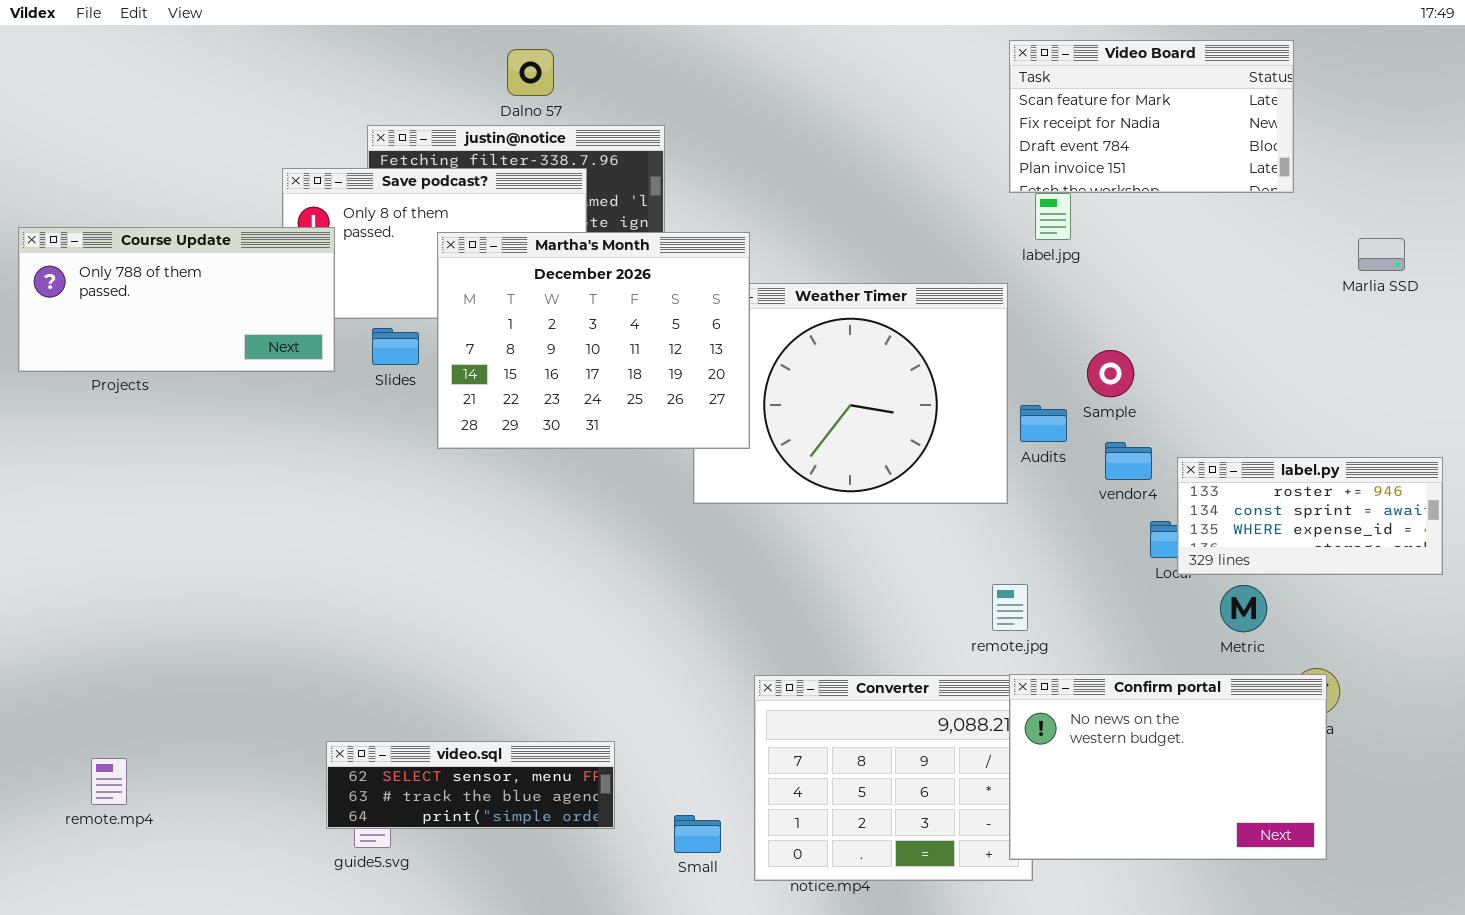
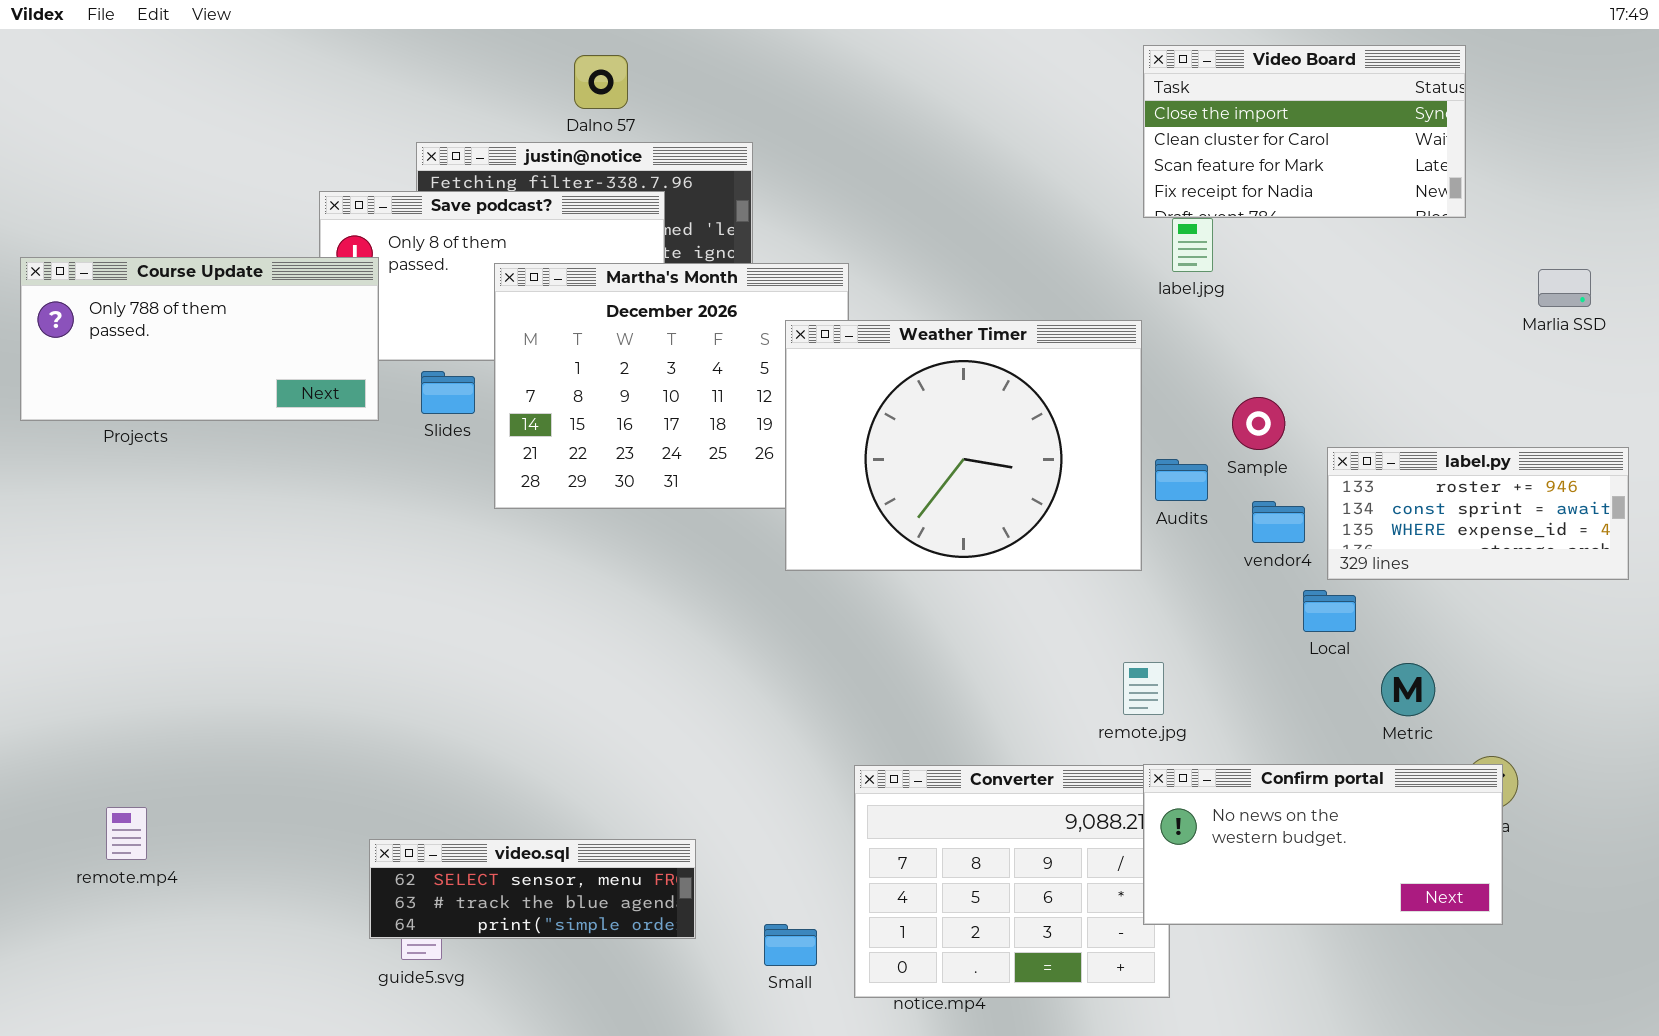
Video Board: [1009,40,1294,193] -> [1143,45,1466,218], scrolled up 2 rows
Weather Timer: [693,283,1008,504] -> [785,320,1142,571], raised
label.py: [1177,457,1443,575] -> [1327,447,1629,580], moved
Confirm portal: [1009,674,1327,860] -> [1143,764,1503,925], resized
remote.mp4: [91,758,127,805] -> [106,807,147,860], moved

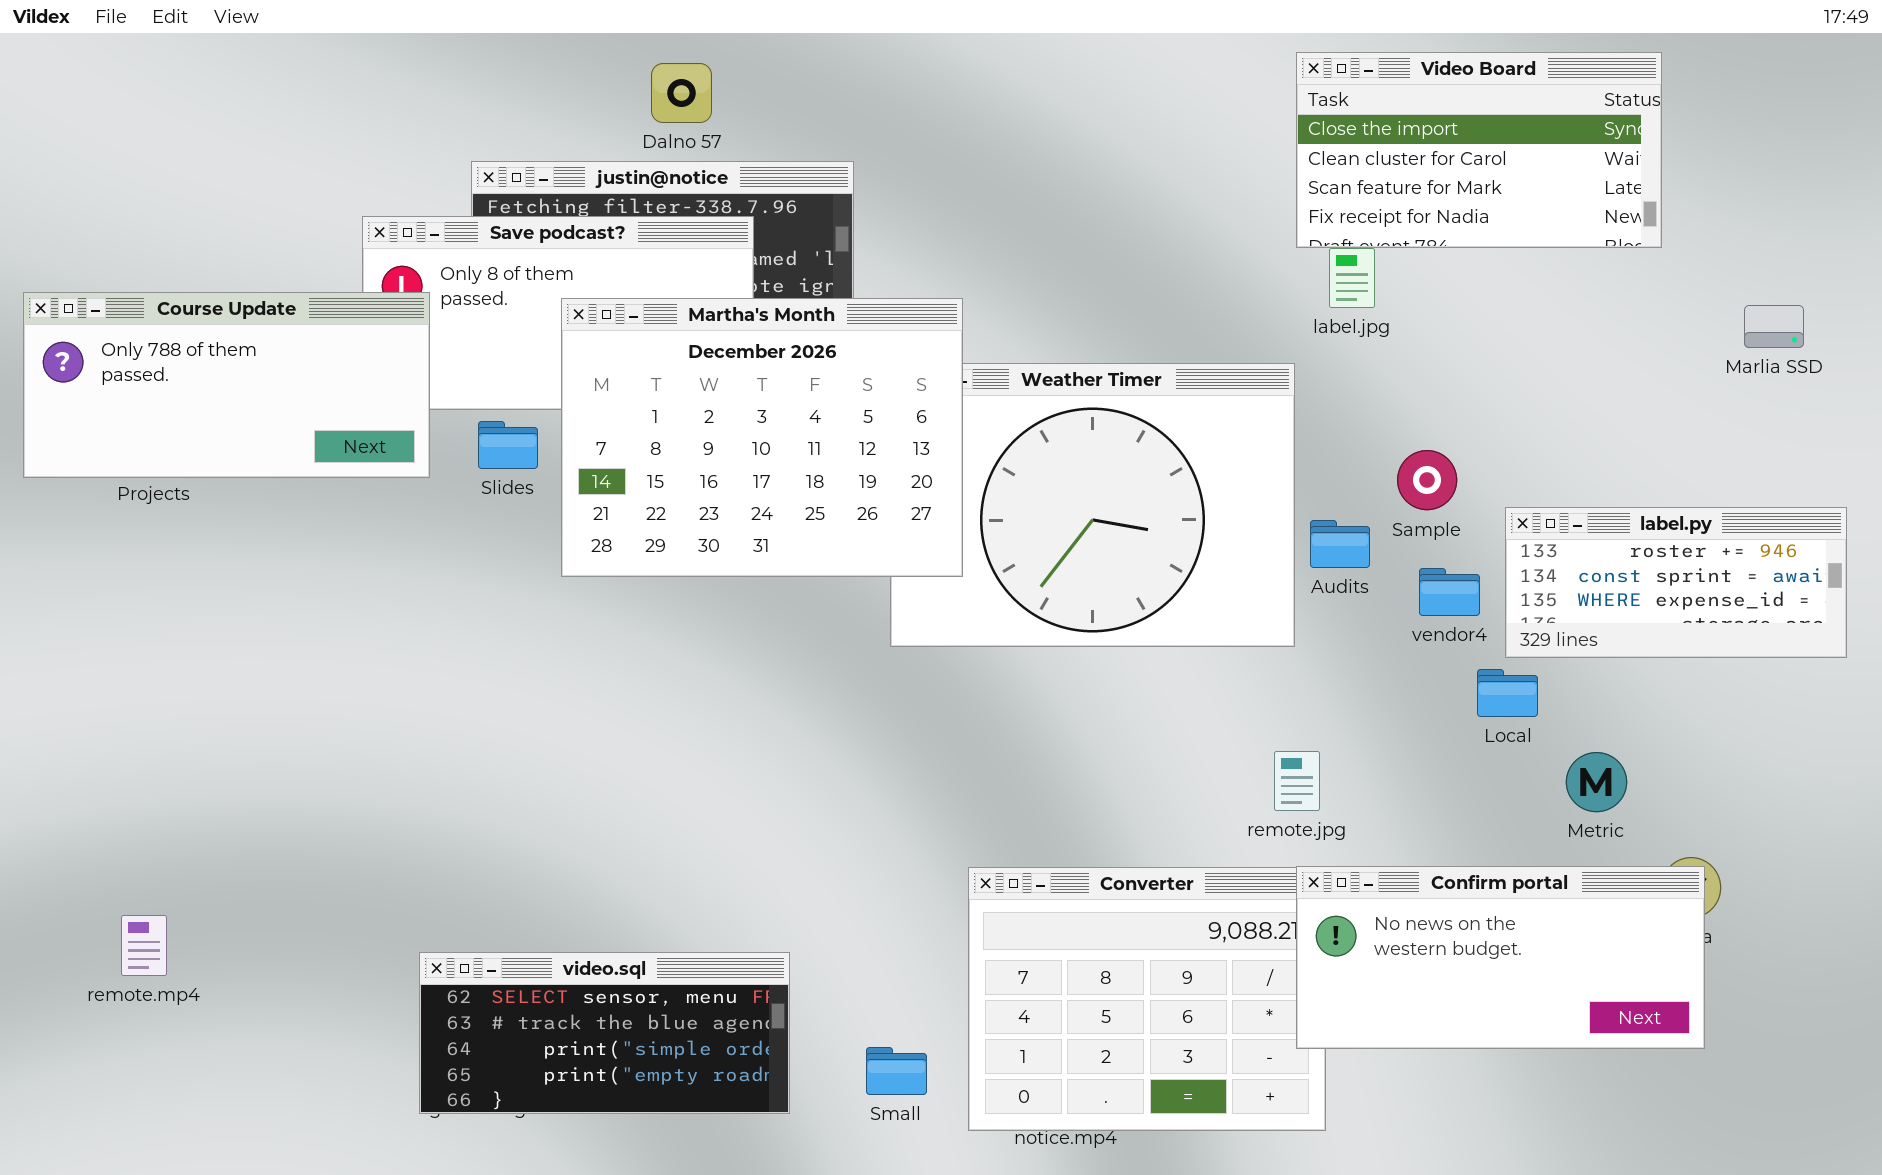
Martha's Month: [494,263,849,509] -> [561,298,963,577], raised
video.sql: [369,839,696,939] -> [419,952,790,1114], resized

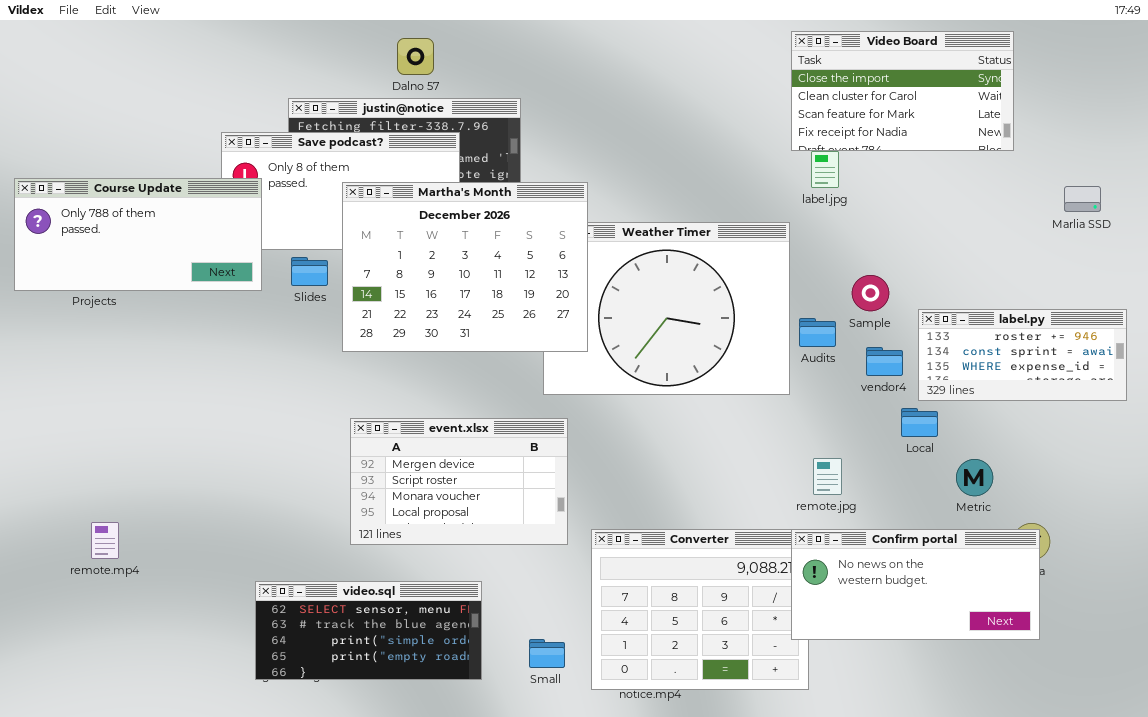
event.xlsx: none -> [350,418,568,545], opened
remote.jpg: [1274,751,1320,811] -> [813,458,842,495], moved
remote.mp4: [121,915,167,976] -> [91,522,119,559], moved

